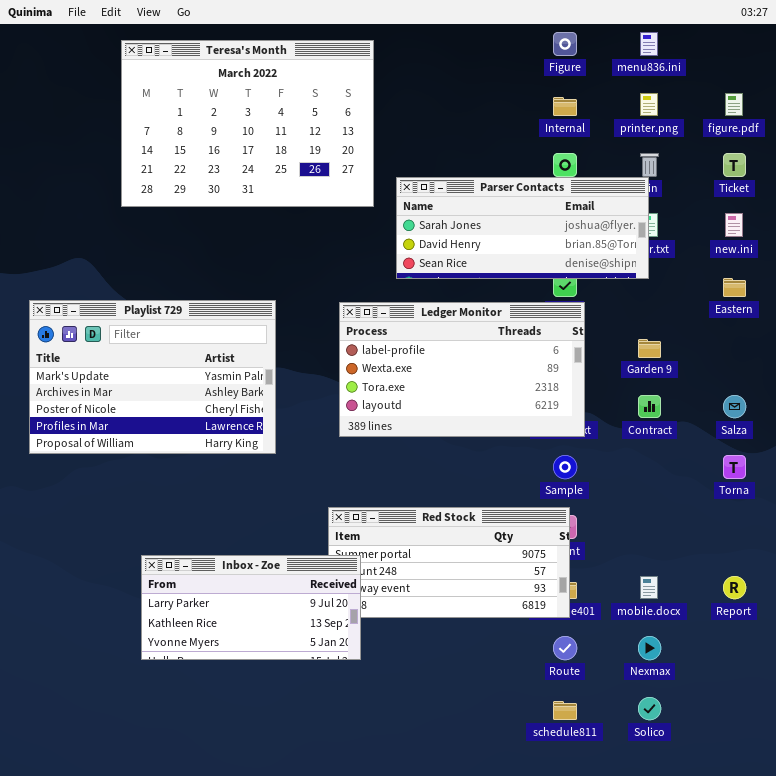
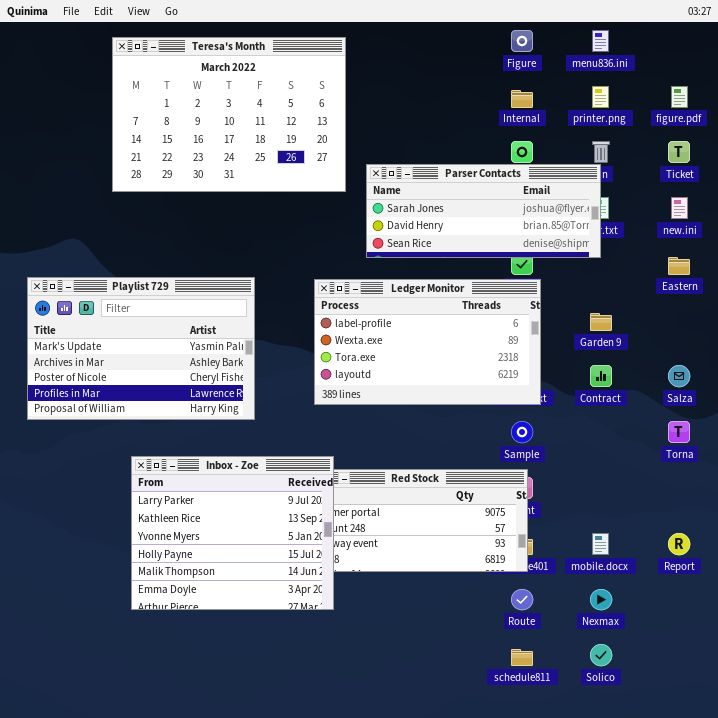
Inbox - Zoe: [141,555,361,660] -> [131,456,334,610], resized

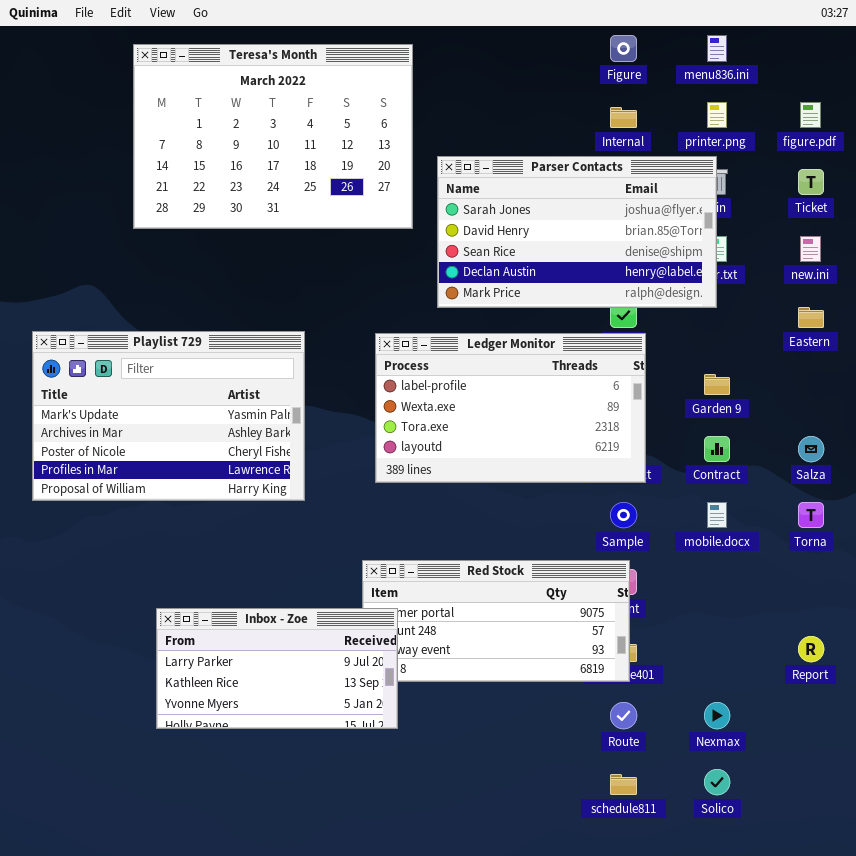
Parser Contacts: [366,164,601,258] -> [437,156,717,308], resized
Inbox - Zoe: [131,456,334,610] -> [156,608,398,729], resized
mobile.docx: [592,533,609,555] -> [707,502,727,528], moved

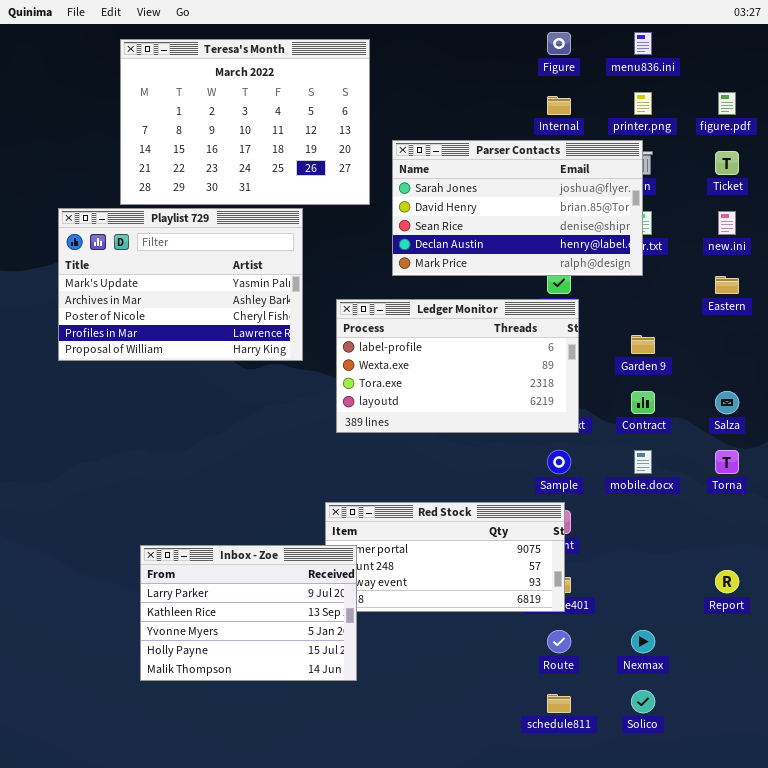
Playlist 729: [32,331,305,501] -> [58,208,303,361], moved
Inbox - Zoe: [156,608,398,729] -> [140,545,357,681], resized

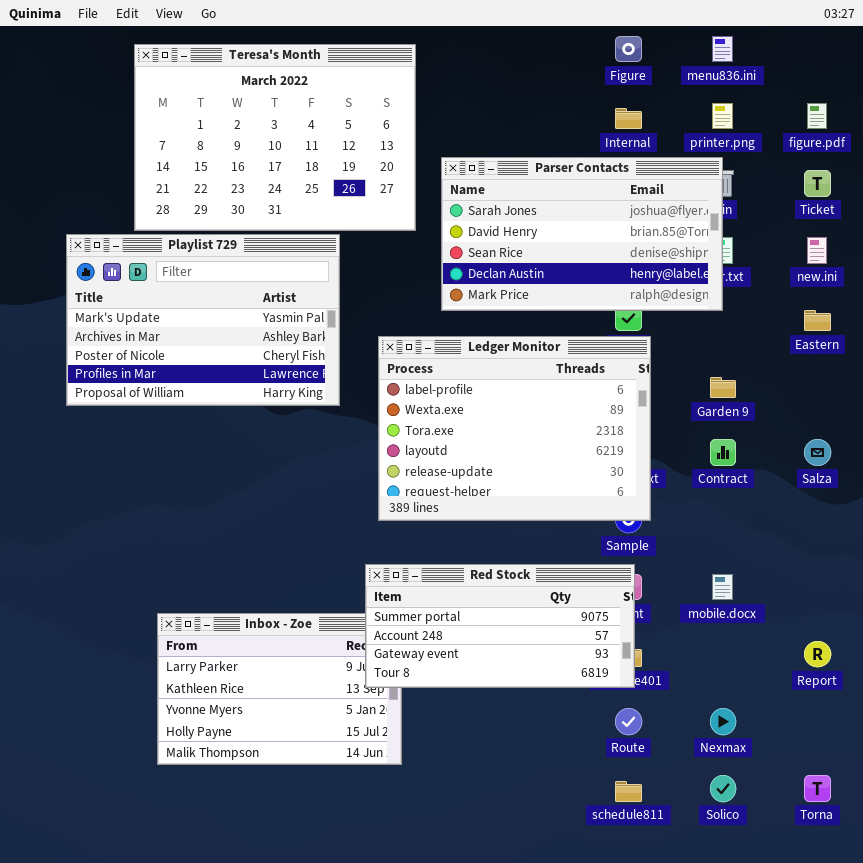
Ledger Monitor: [336,299,579,433] -> [378,336,651,521], resized
mobile.docx: [634,450,652,474] -> [712,574,733,600], moved
Torna: [715,450,739,474] -> [804,775,831,802], moved
Red Stock: [325,502,565,612] -> [365,564,635,688], raised

